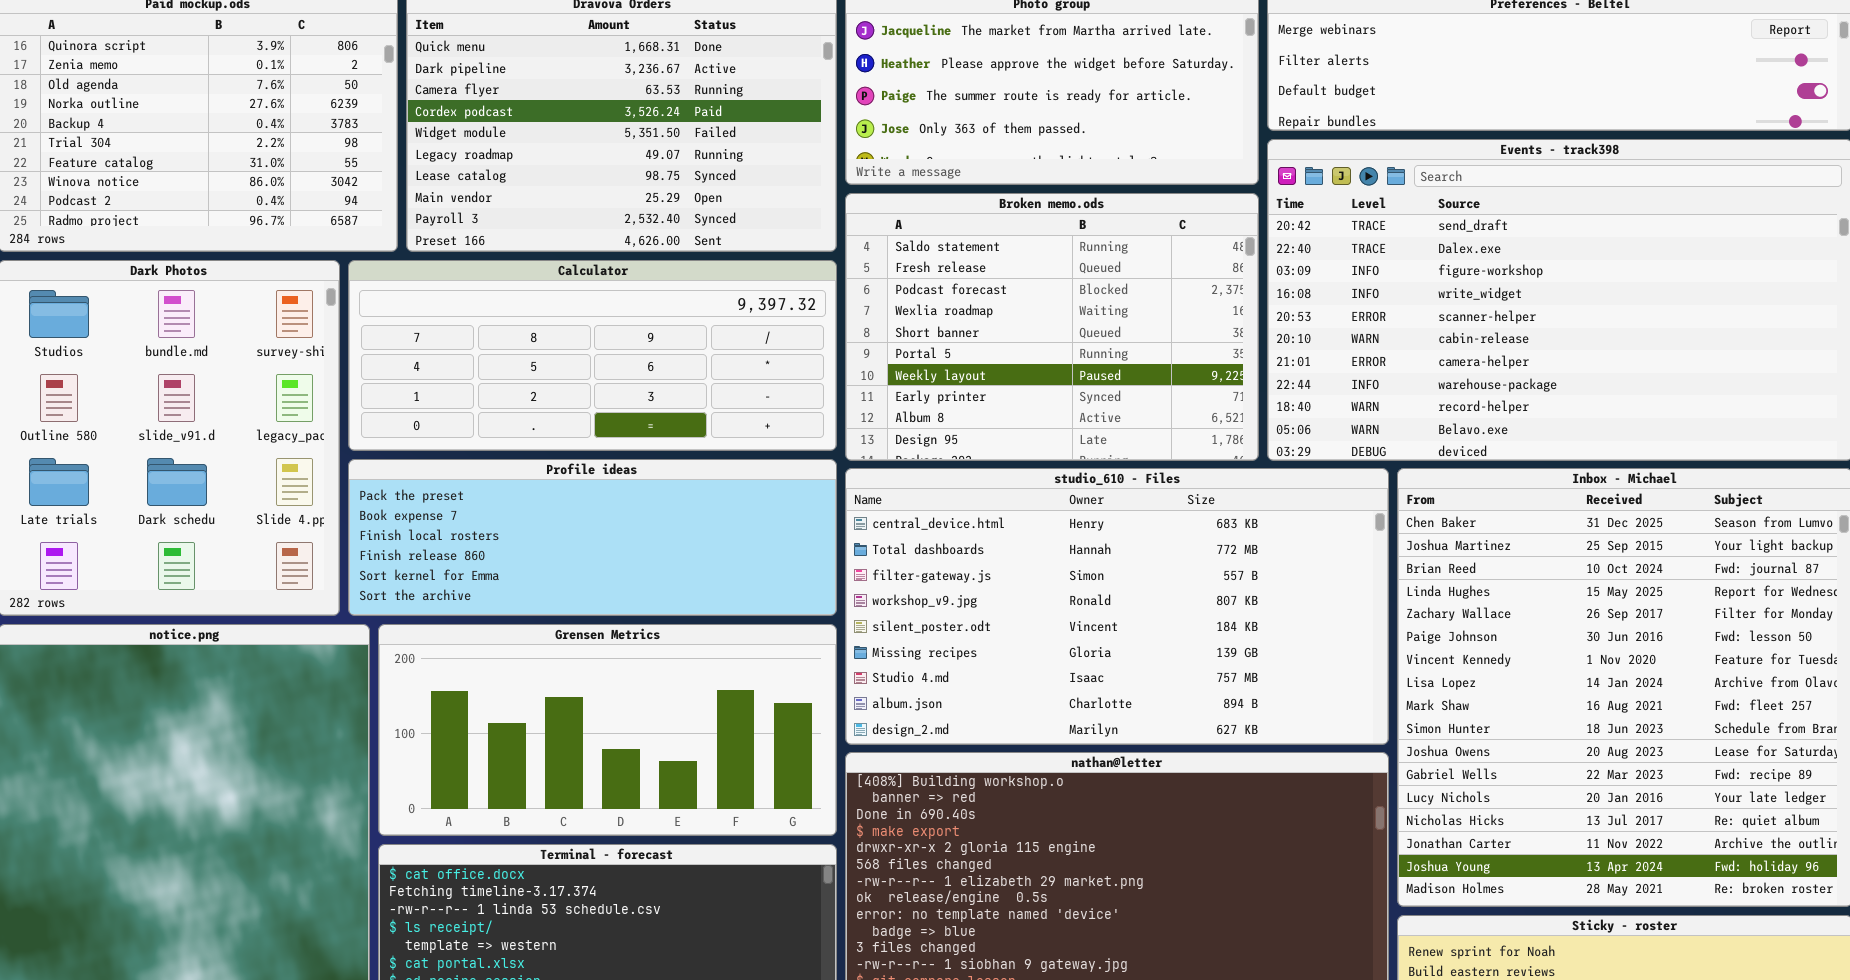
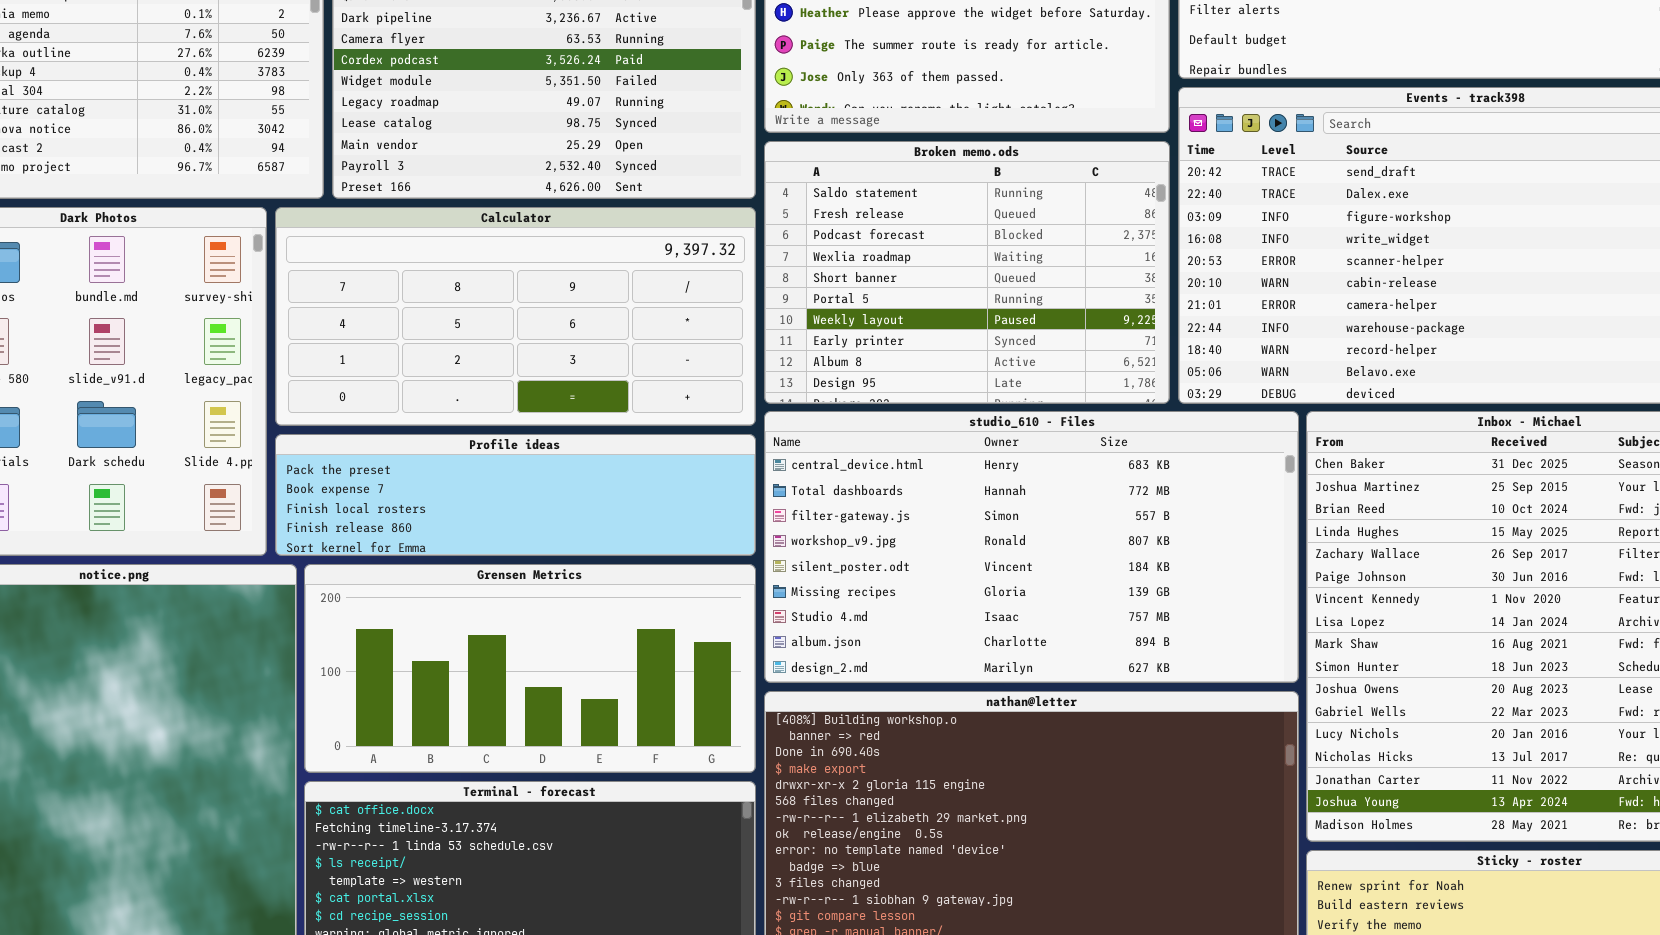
Calculator: [348,260,837,451] -> [275,207,756,426], resized
Profile ideas: [348,459,837,616] -> [275,434,756,556], resized

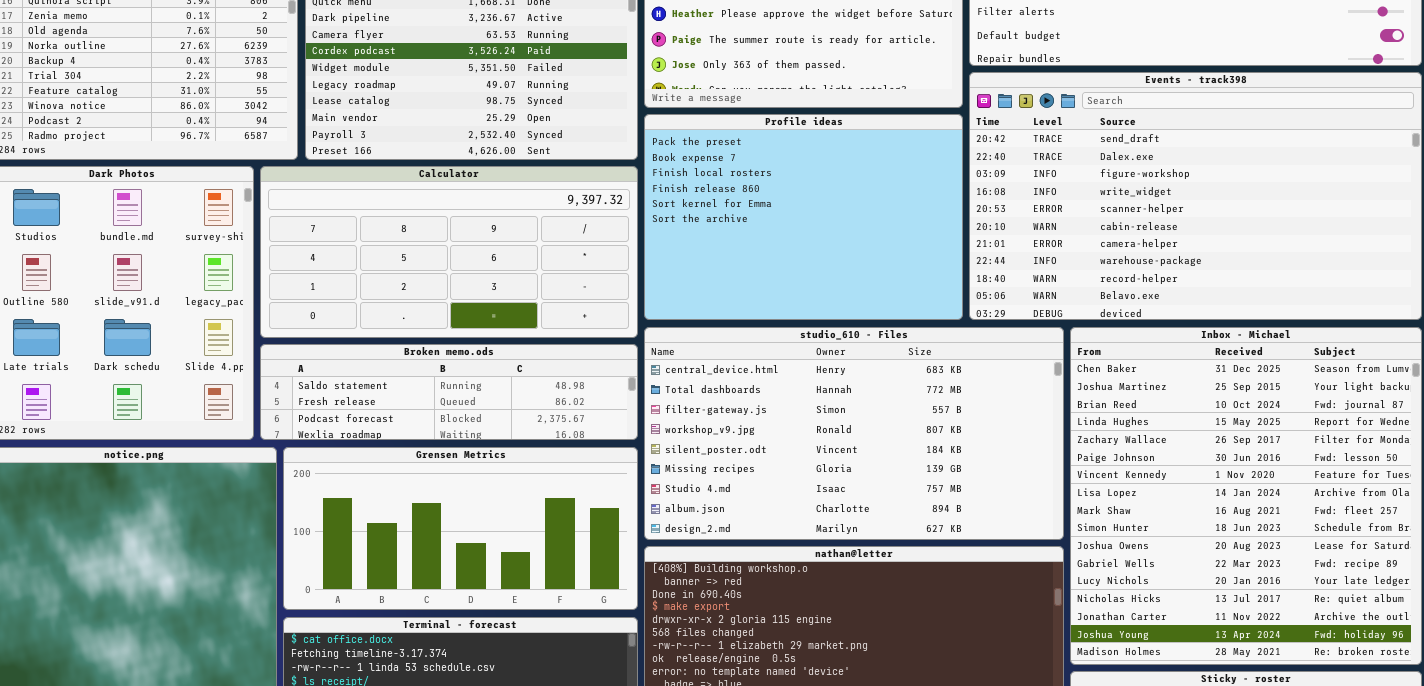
Broken memo.ods: [764,141,1170,404] -> [260,344,638,440], moved, resized
Profile ideas: [275,434,756,556] -> [644,114,963,320], moved, resized

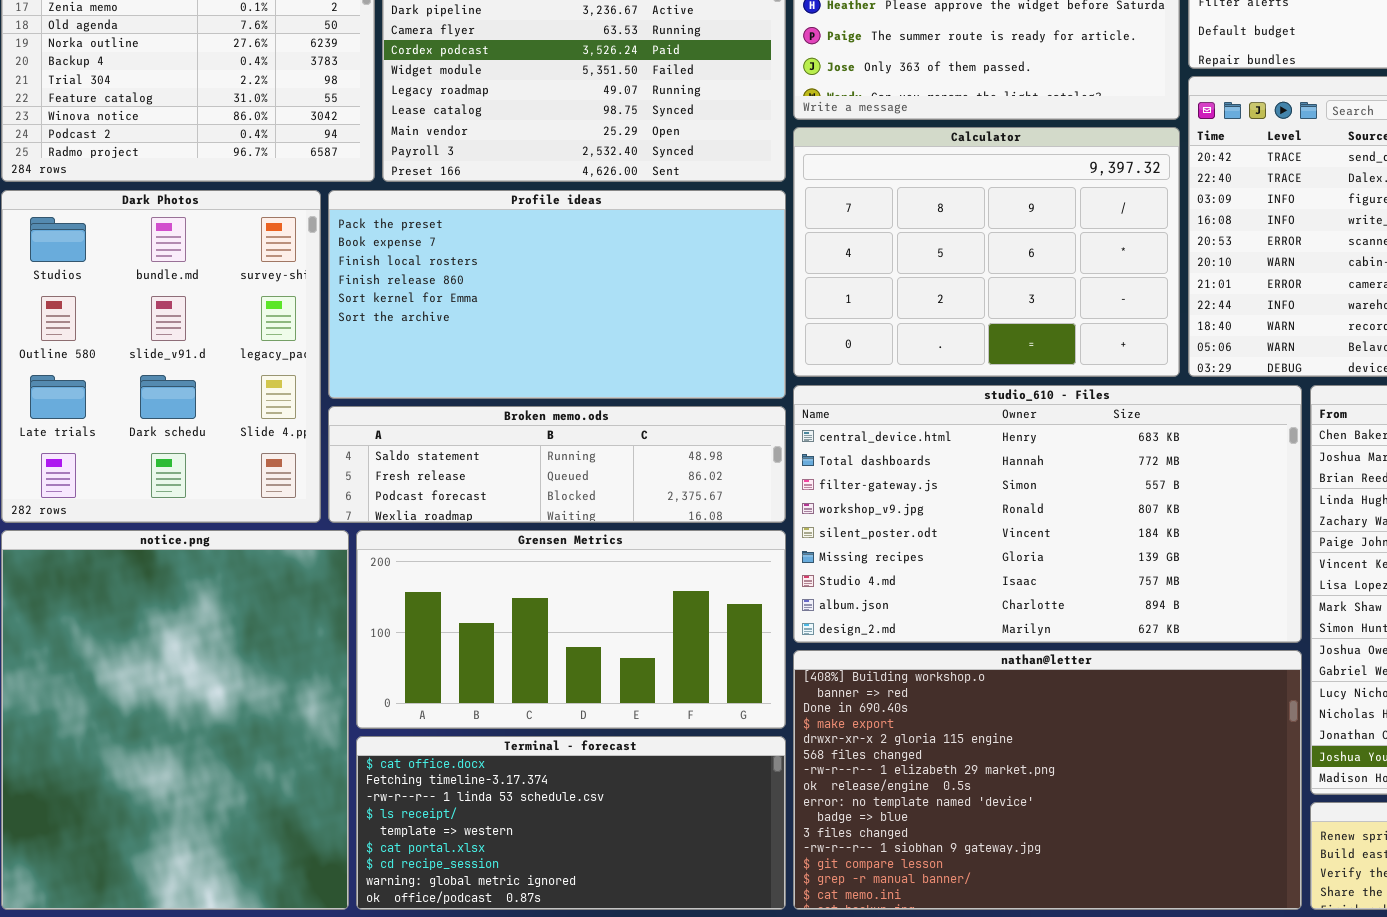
Profile ideas: [644,114,963,320] -> [328,190,786,399], moved, resized
Calculator: [260,166,638,338] -> [793,127,1180,377], moved, resized

